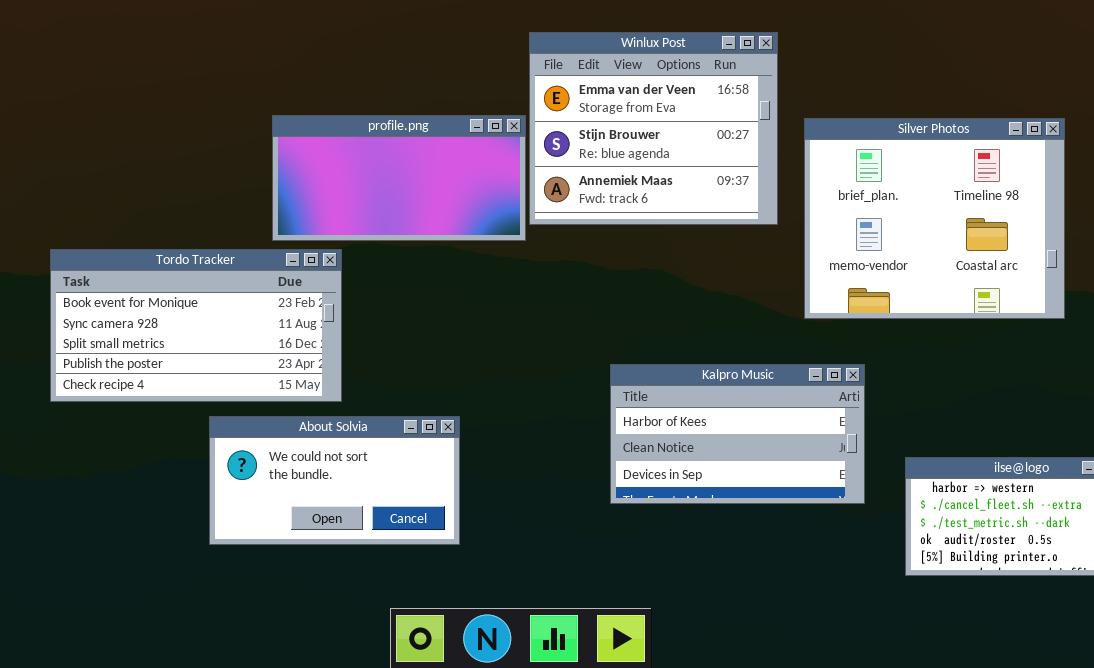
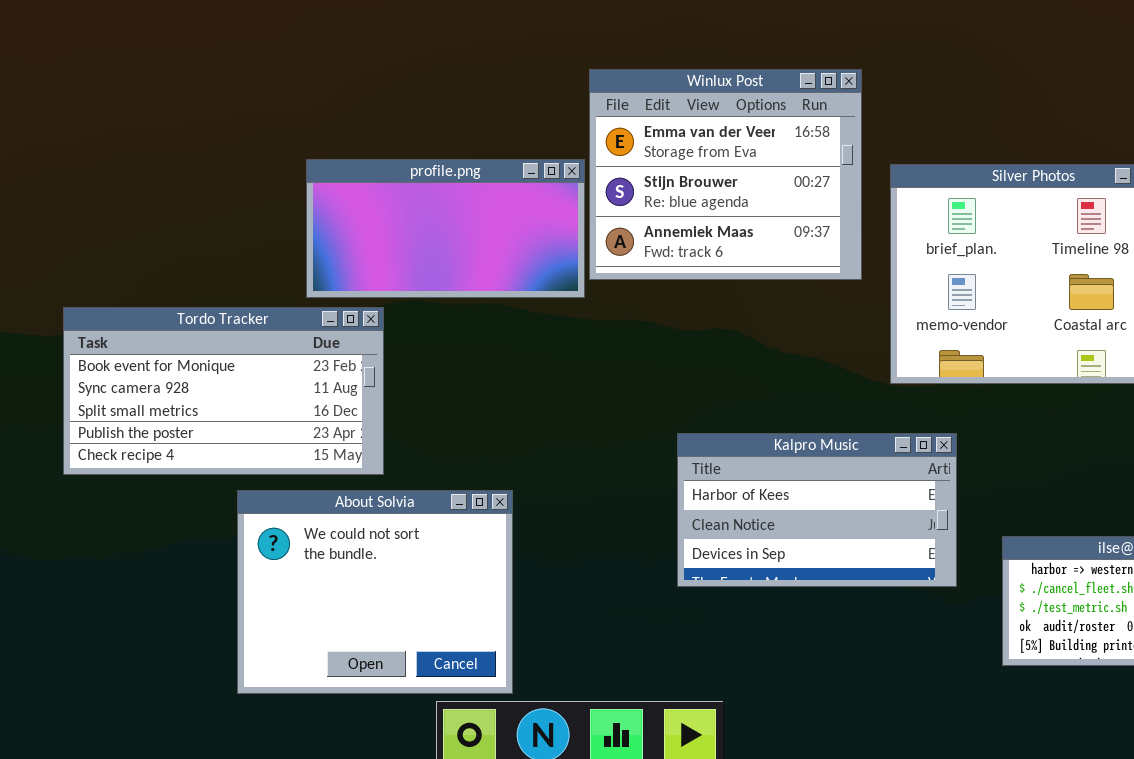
About Solvia: [209,416,460,545] -> [237,490,513,694], resized

